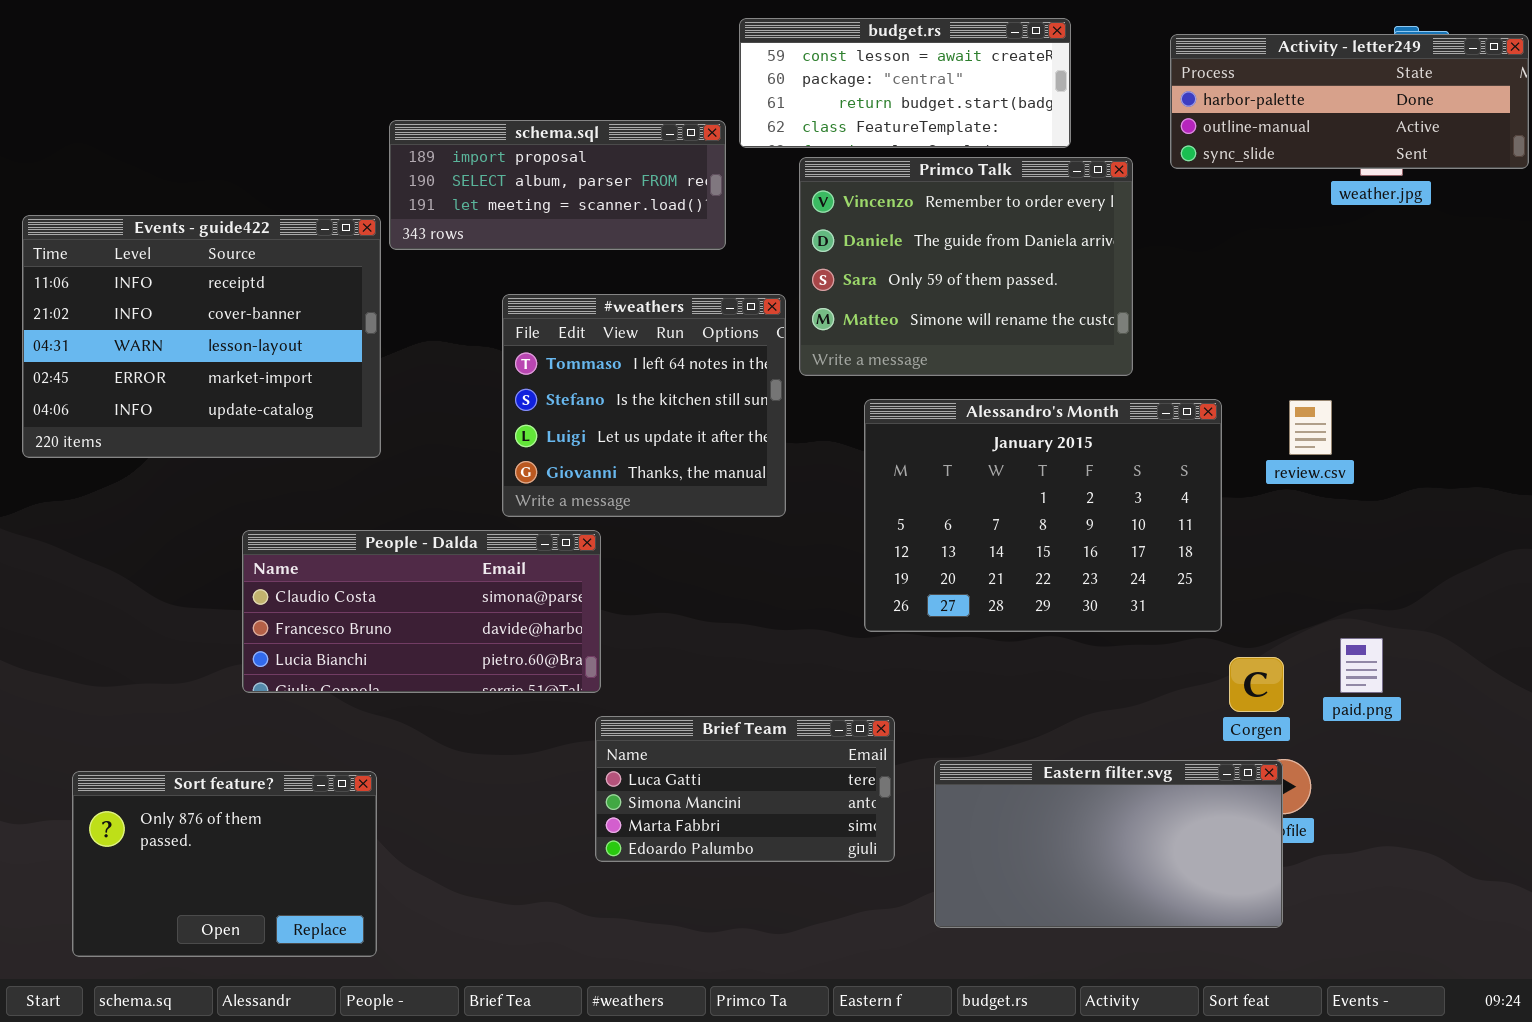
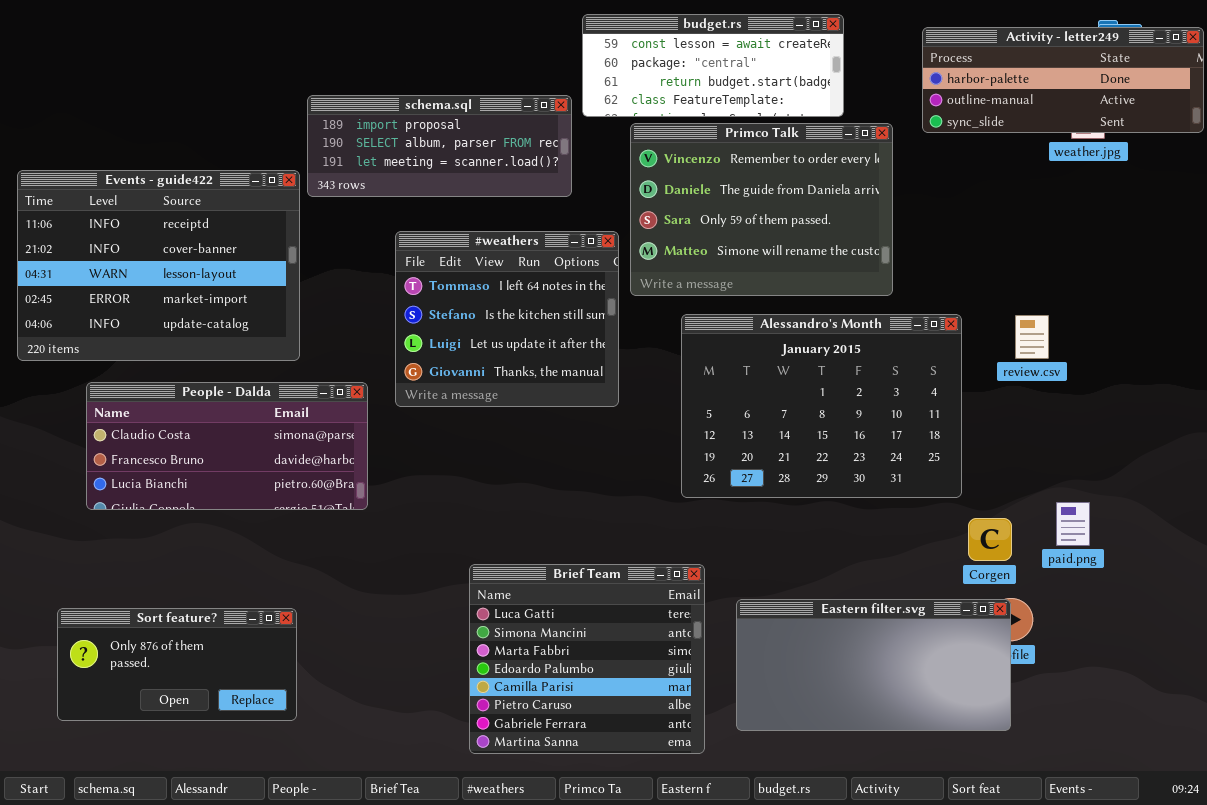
People - Dalda: [242,530,601,693] -> [86,382,368,510], moved
Brief Team: [595,716,895,862] -> [469,564,705,754], resized
Sort feature?: [72,771,377,957] -> [57,608,297,721], resized

